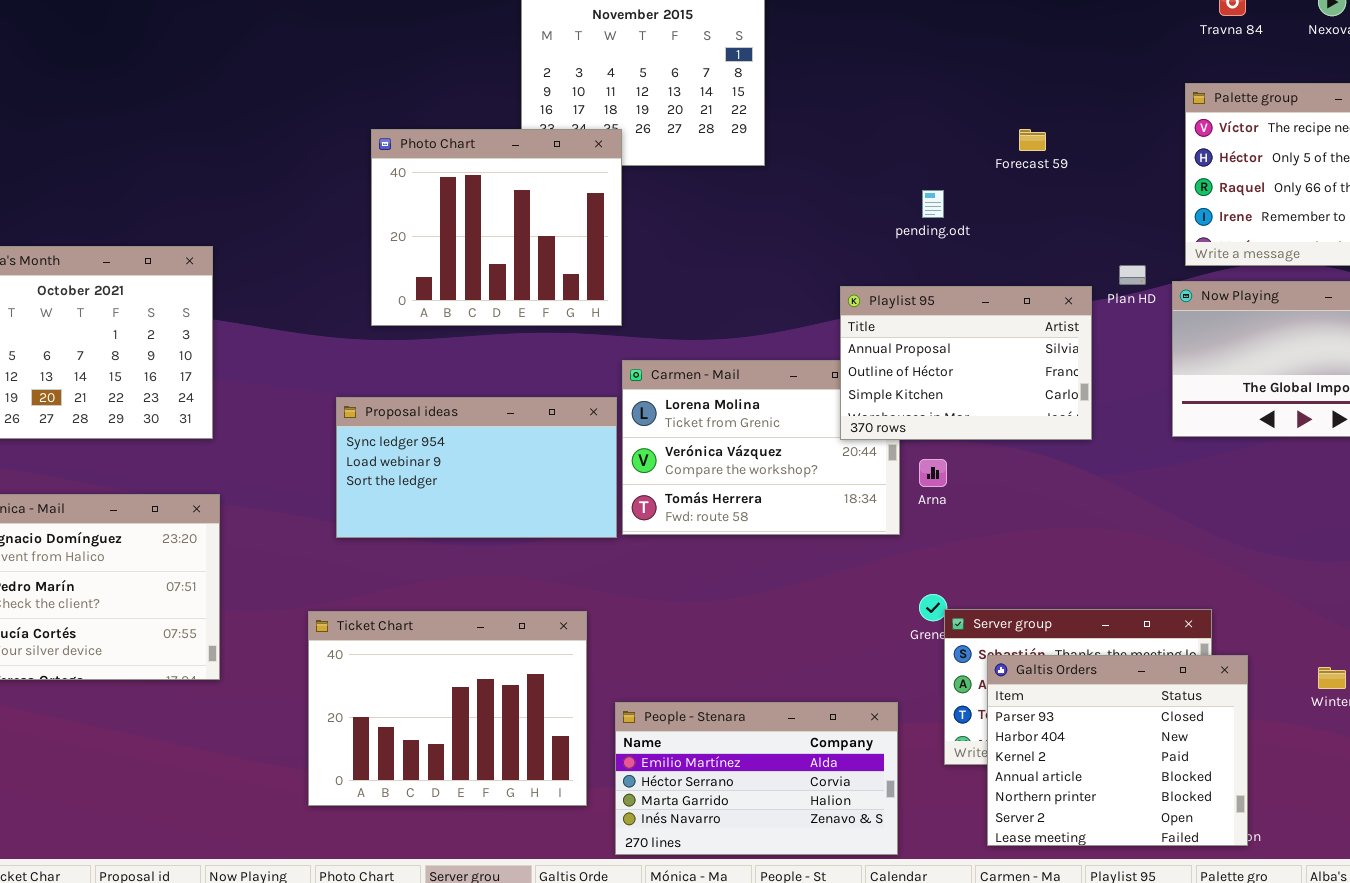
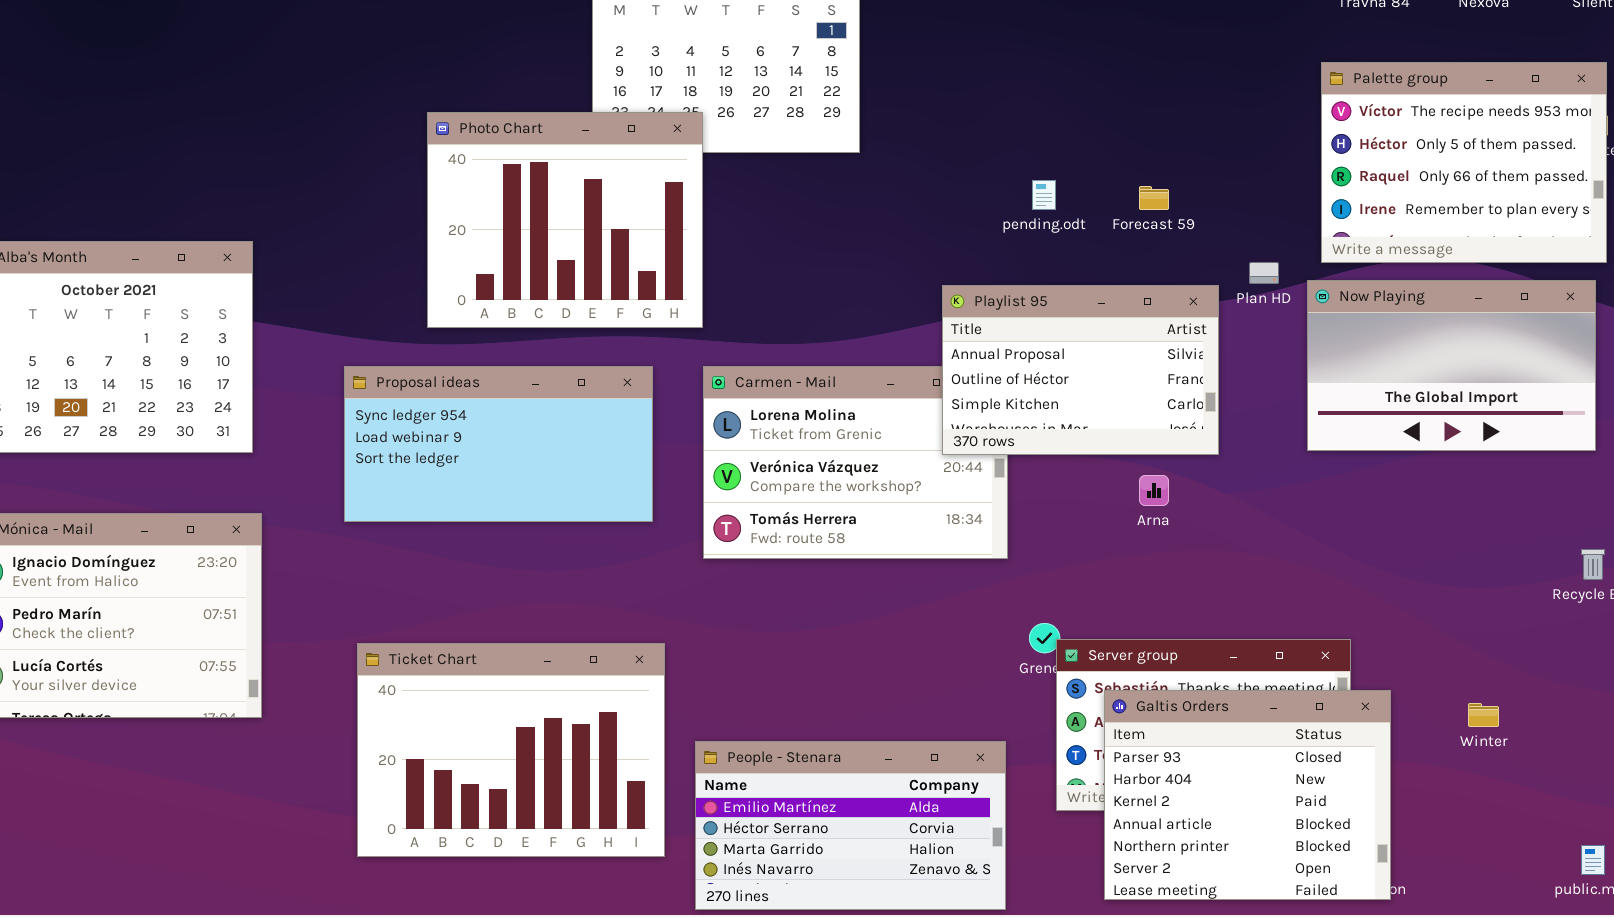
Forecast 59: [1019,129,1046,151] -> [1139,186,1169,210], moved
Proposal ideas: [336,397,617,538] -> [344,366,653,522], moved
Arna: [919,459,947,487] -> [1139,475,1169,506], moved

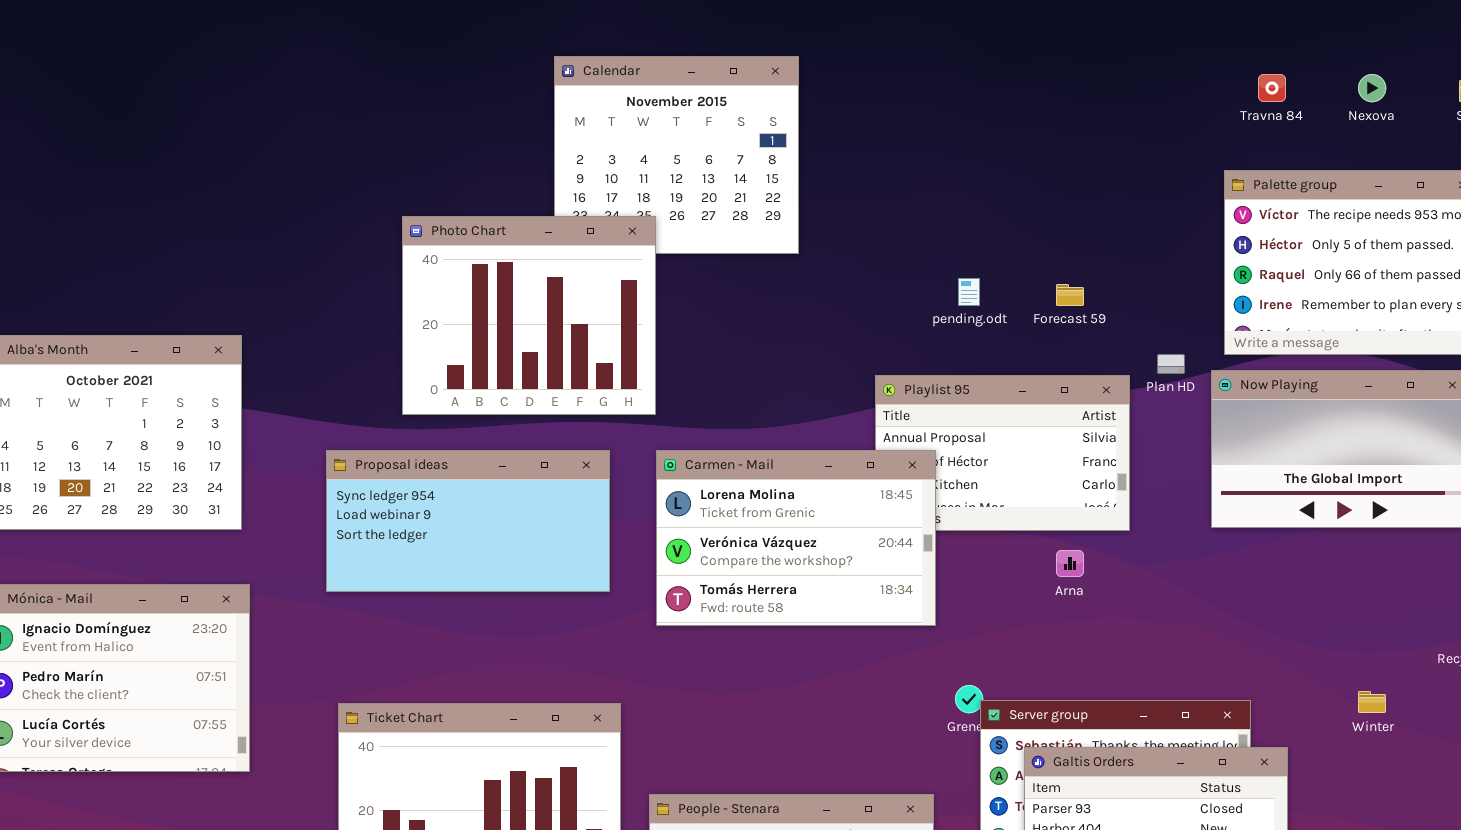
Carmen - Mail: [703,366,1008,559] -> [656,450,936,626], raised
Winter: [1468,703,1499,727] -> [1358,691,1386,713], moved

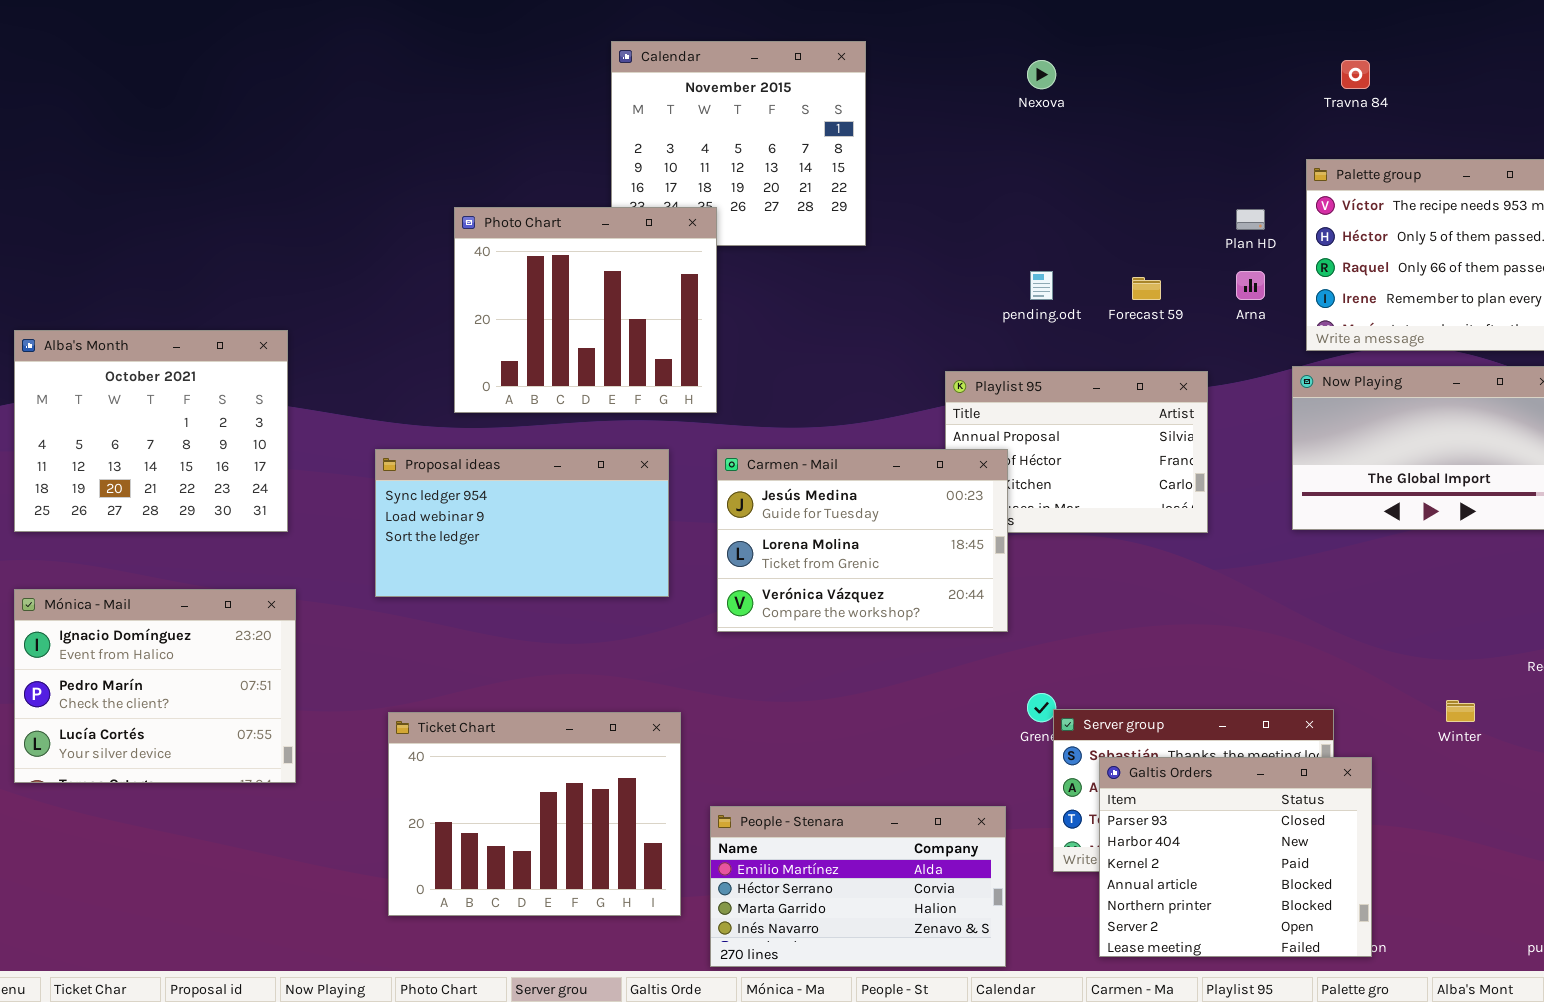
Nexova: [1358,74,1386,102] -> [1027,60,1056,89], moved
Plan HD: [1157,354,1185,374] -> [1236,209,1265,230], moved
Carmen - Mail: [656,450,936,626] -> [717,449,1008,632], scrolled up 1 row
Arna: [1056,550,1084,577] -> [1236,271,1265,300], moved

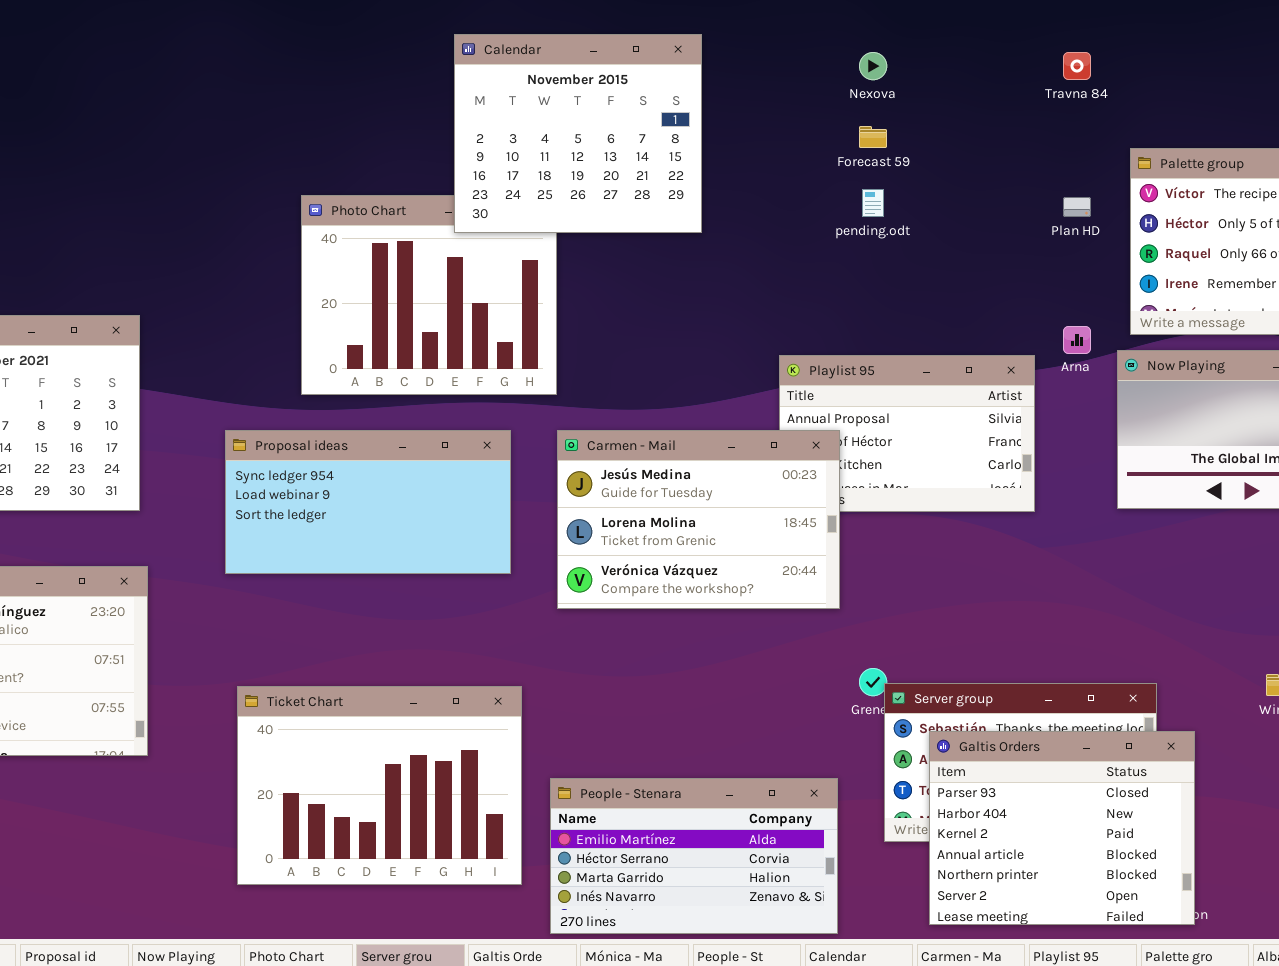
Calendar: [611,41,866,246] -> [454,34,702,233], raised
Travna 84: [1341,60,1370,89] -> [1063,52,1091,80], moved
pending.odt: [1030,271,1053,300] -> [862,189,884,217], moved
Arna: [1236,271,1265,300] -> [1063,326,1091,354], moved
Forecast 59: [1132,277,1161,300] -> [859,126,887,148], moved

